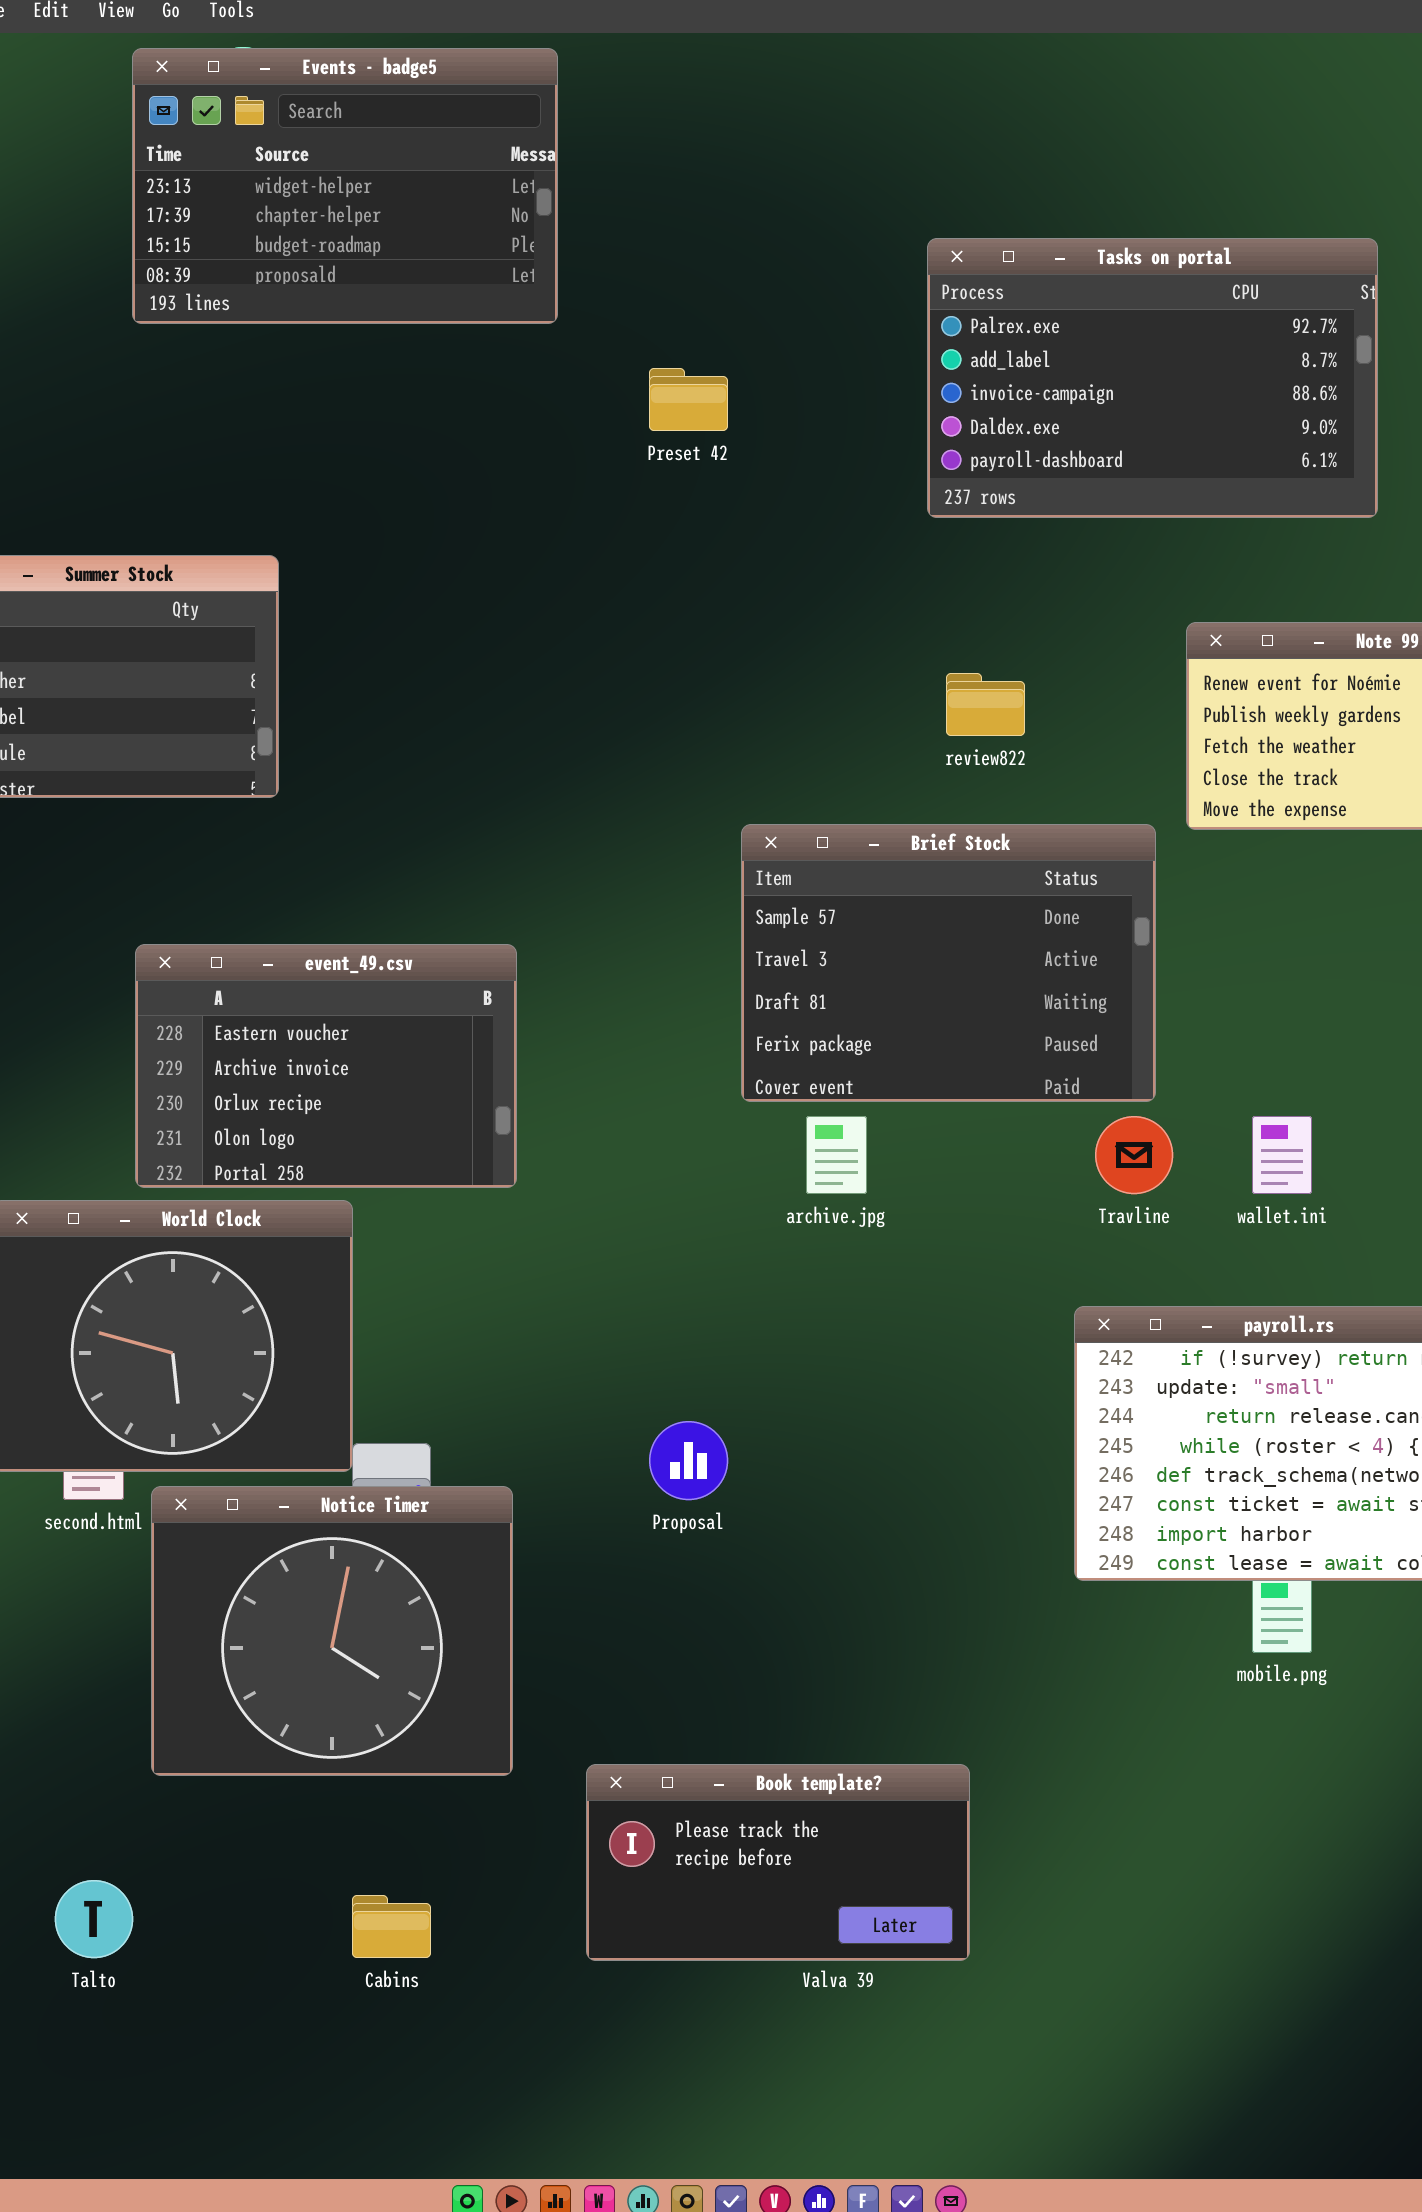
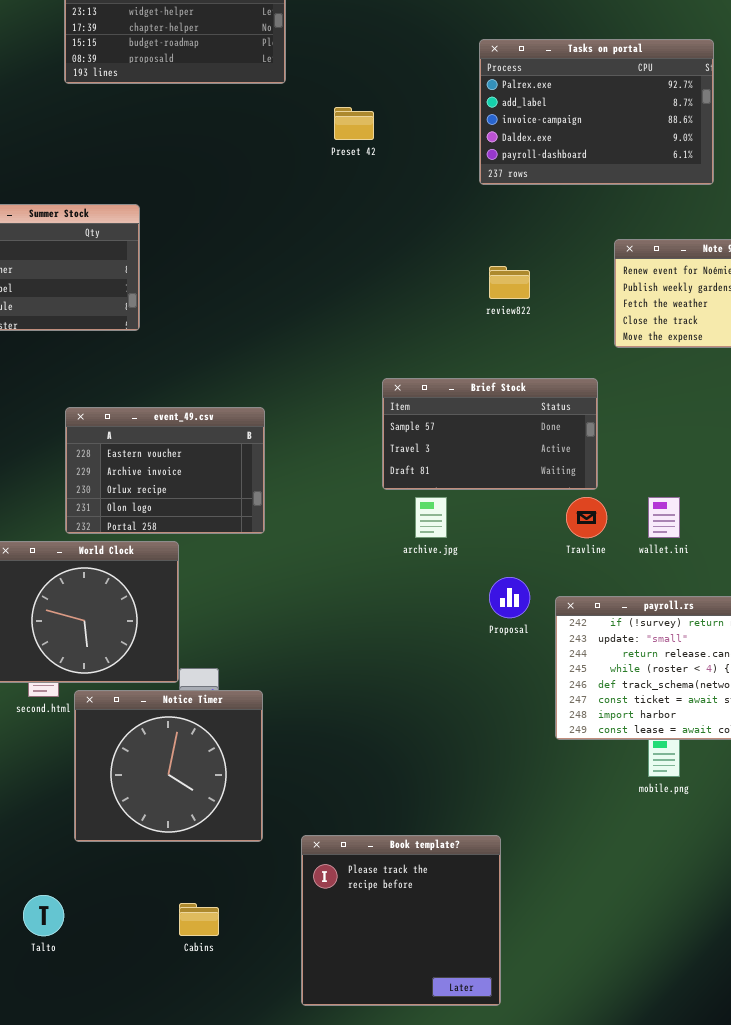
Brief Stock: [741,824,1156,1102] -> [382,378,598,490], resized
Proposal: [649,1421,728,1500] -> [489,577,530,618], moved
Book template?: [586,1764,970,1961] -> [301,835,501,1006], resized

